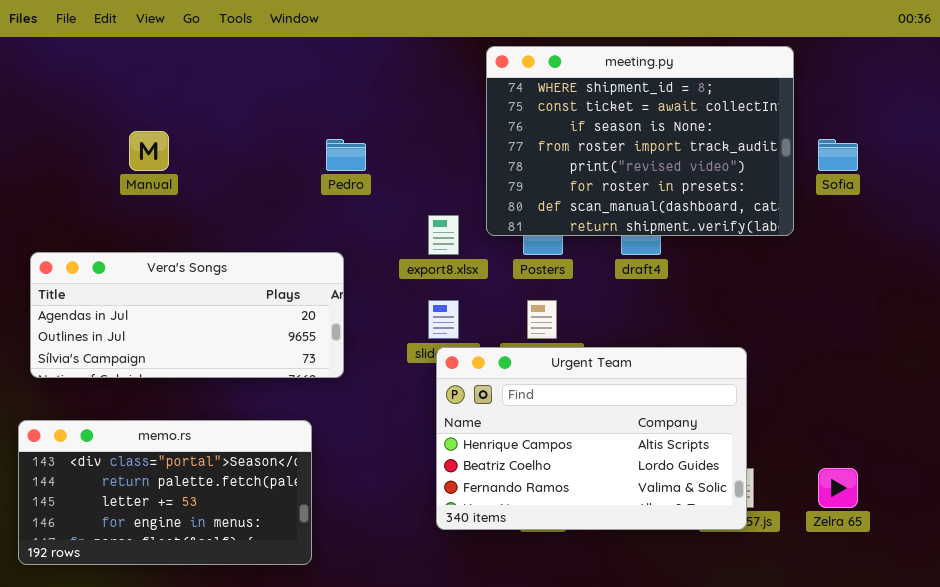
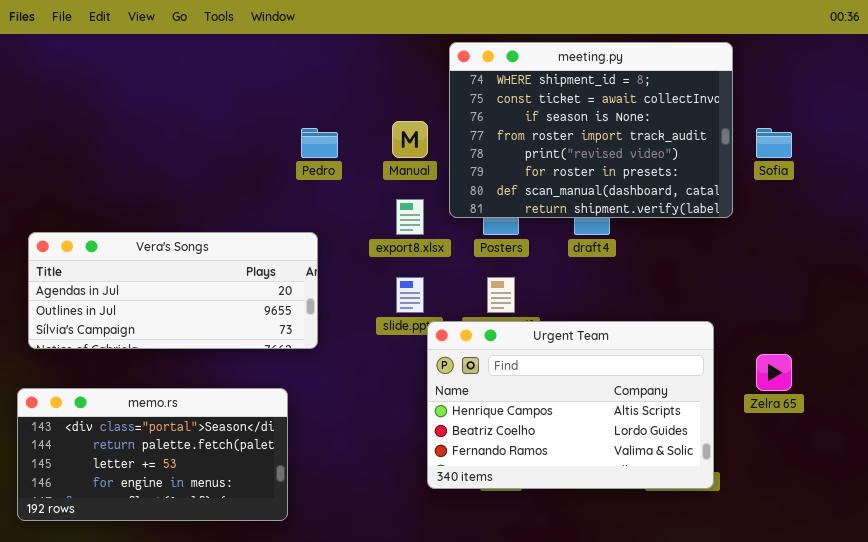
Manual: [129,131,169,171] -> [392,121,428,158], moved
Urgent Team: [436,347,747,530] -> [427,321,714,489], moved
Zelra 65: [818,468,858,508] -> [756,354,792,391], moved

